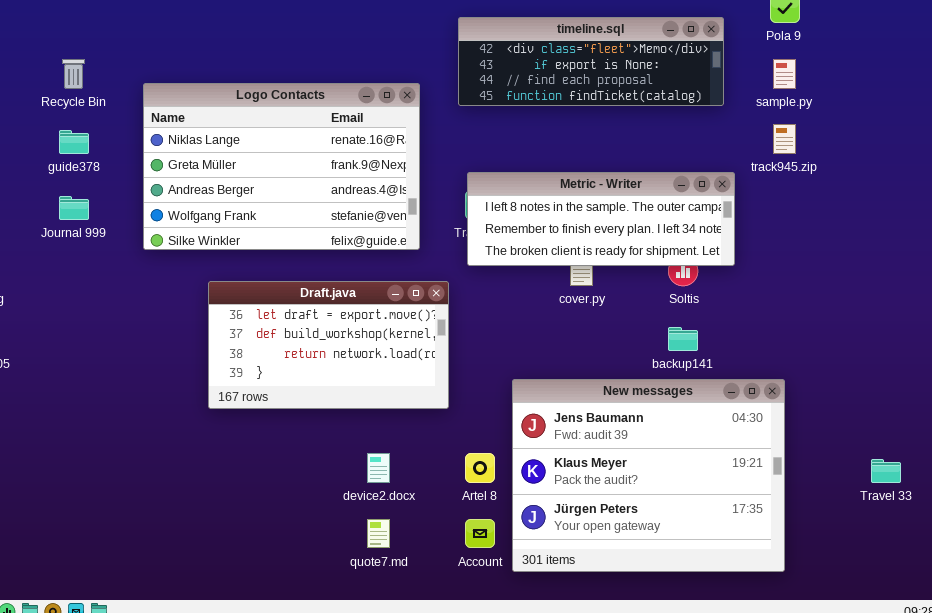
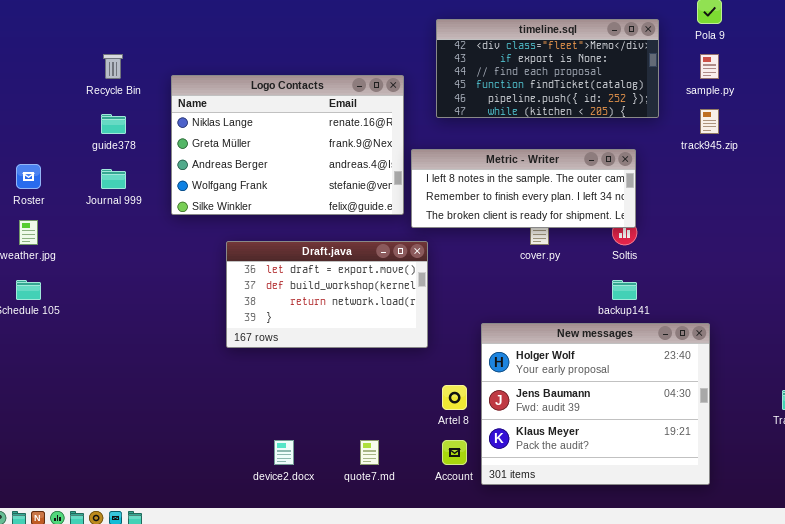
timeline.sql: [458,17,724,106] -> [436,19,659,118], resized
Metric - Writer: [467,172,735,266] -> [411,149,636,228], moved
New messages: [512,379,785,572] -> [481,323,710,485], scrolled up 1 row
device2.docx: [367,453,390,483] -> [274,440,294,465], moved

